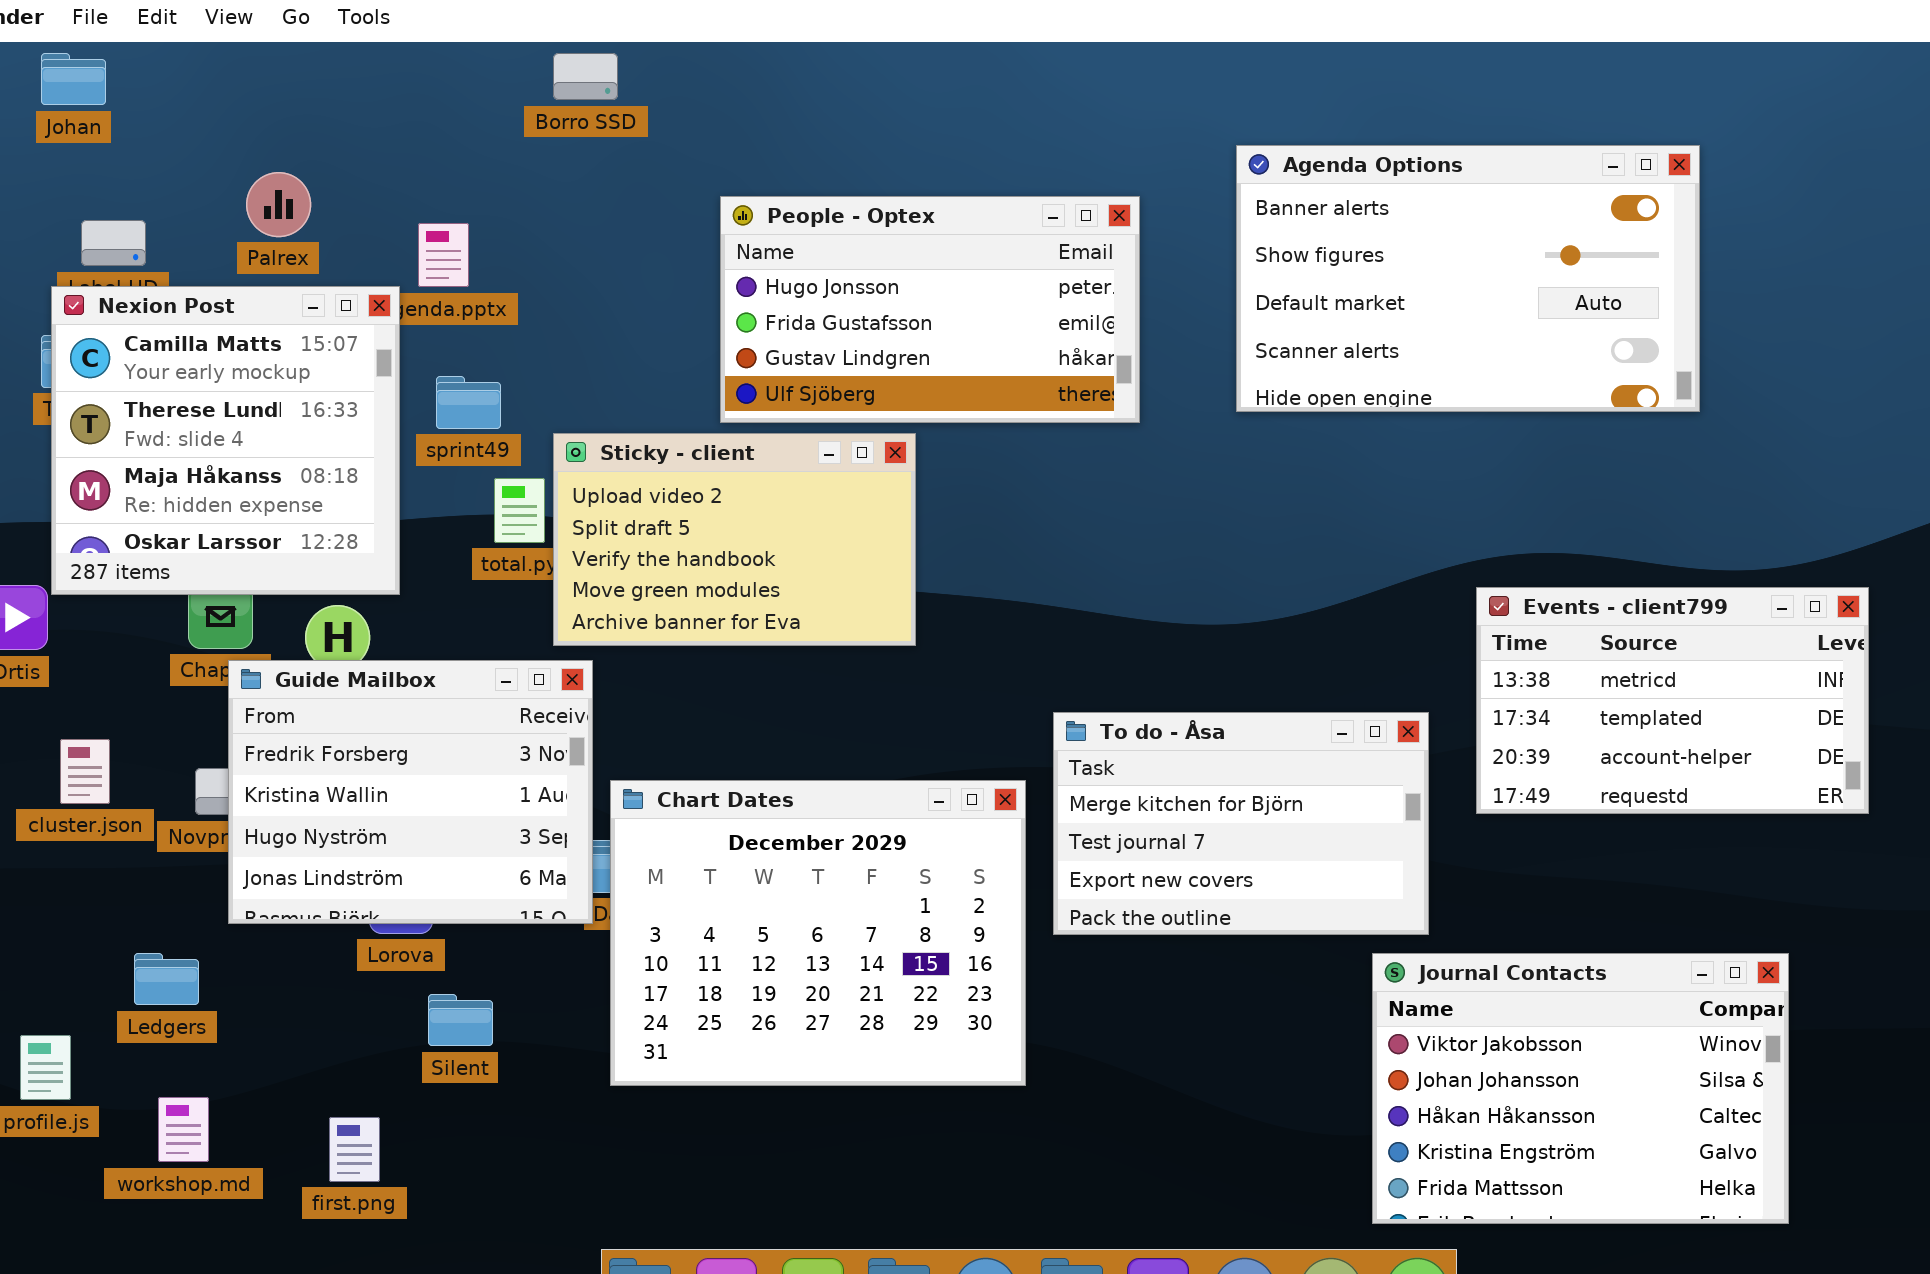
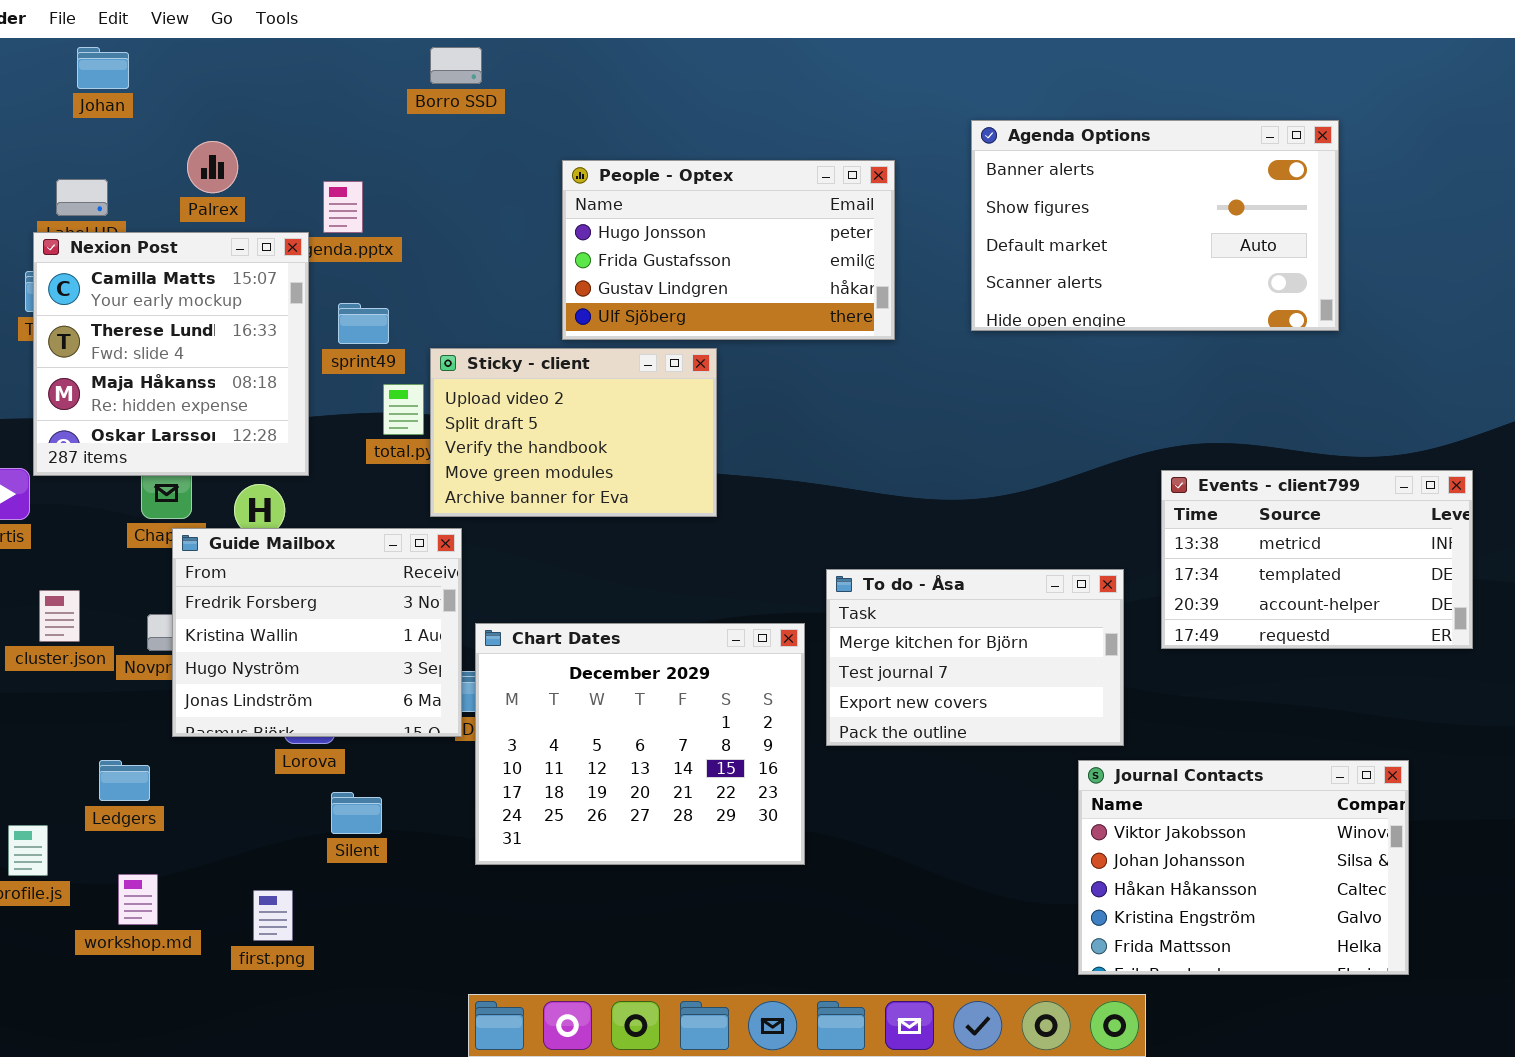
Johan: [41,53,106,105] -> [77,47,129,89], moved

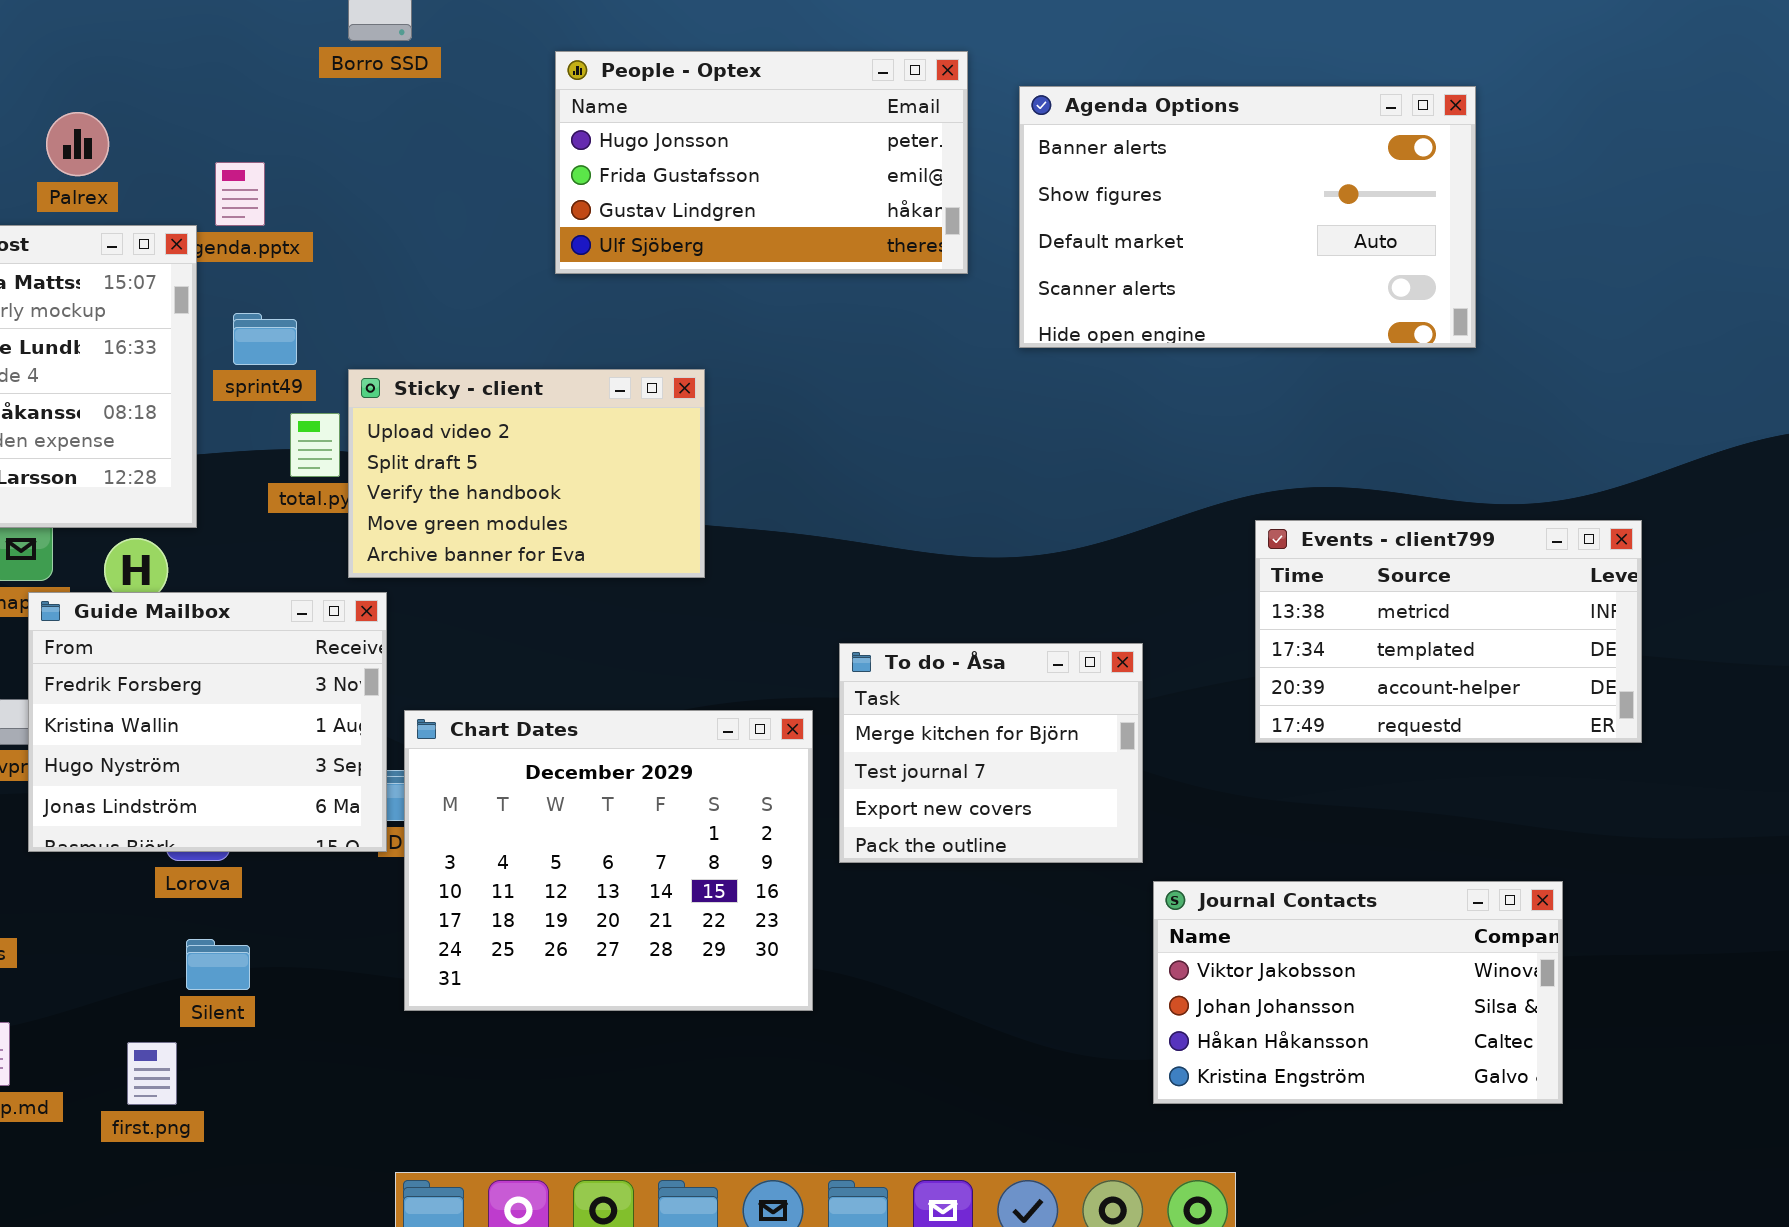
People - Optex: [562,160,895,340] -> [555,51,968,274], moved
To do - Åsa: [826,569,1124,746] -> [839,643,1143,863], resized
Journal Contacts: [1078,760,1409,975] -> [1153,881,1563,1104], resized
Silent: [331,792,382,834] -> [186,939,250,990], moved

